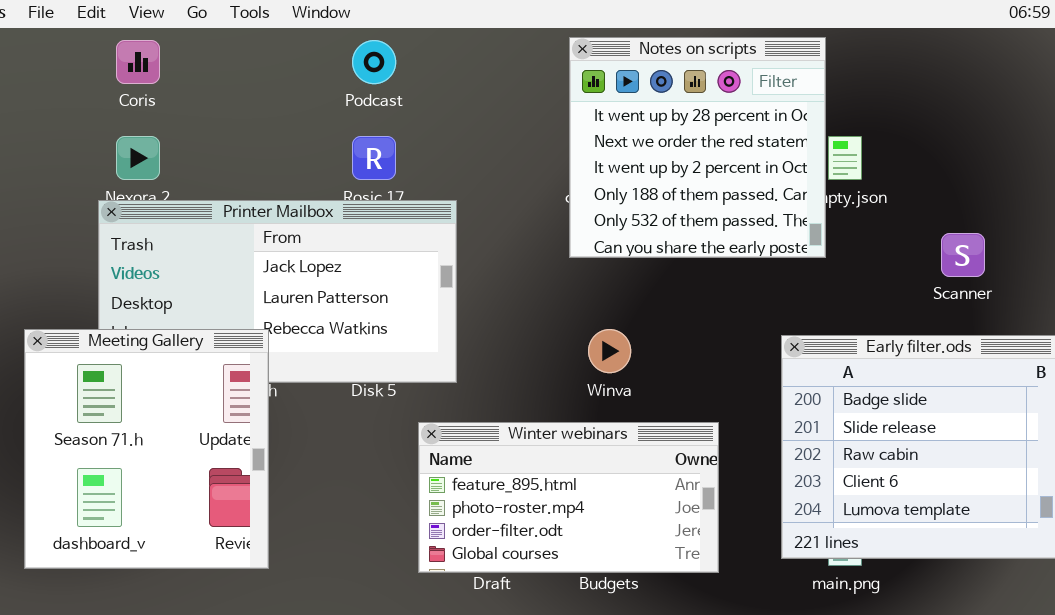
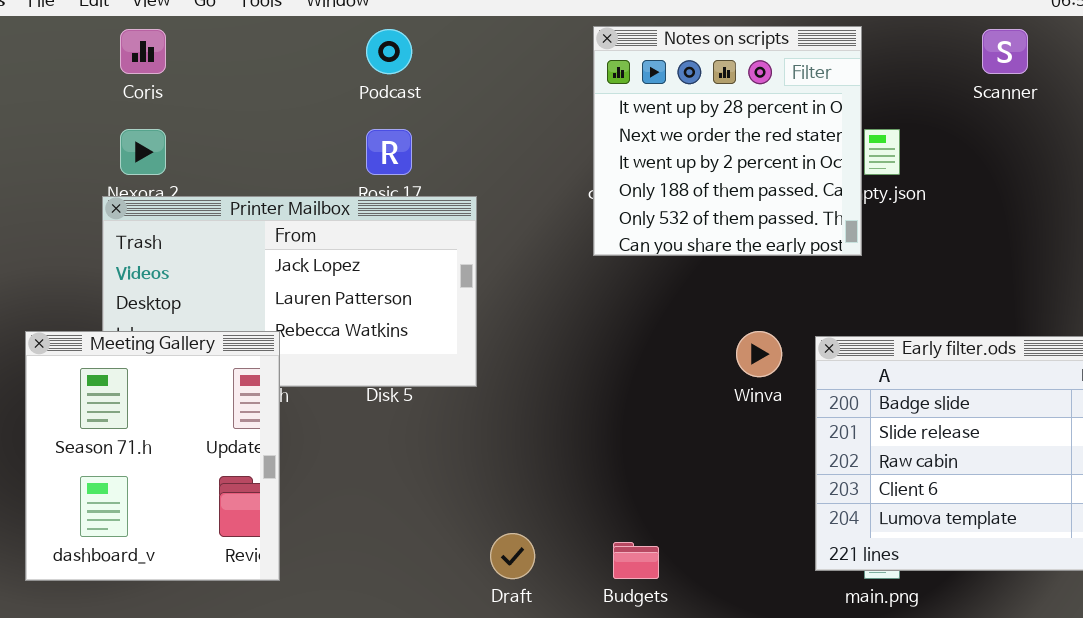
Scanner: [941,233,985,277] -> [982,29,1028,74], moved
Winva: [588,329,631,373] -> [736,331,782,377], moved
Winter webinars: [418,422,719,573] -> none, closed

